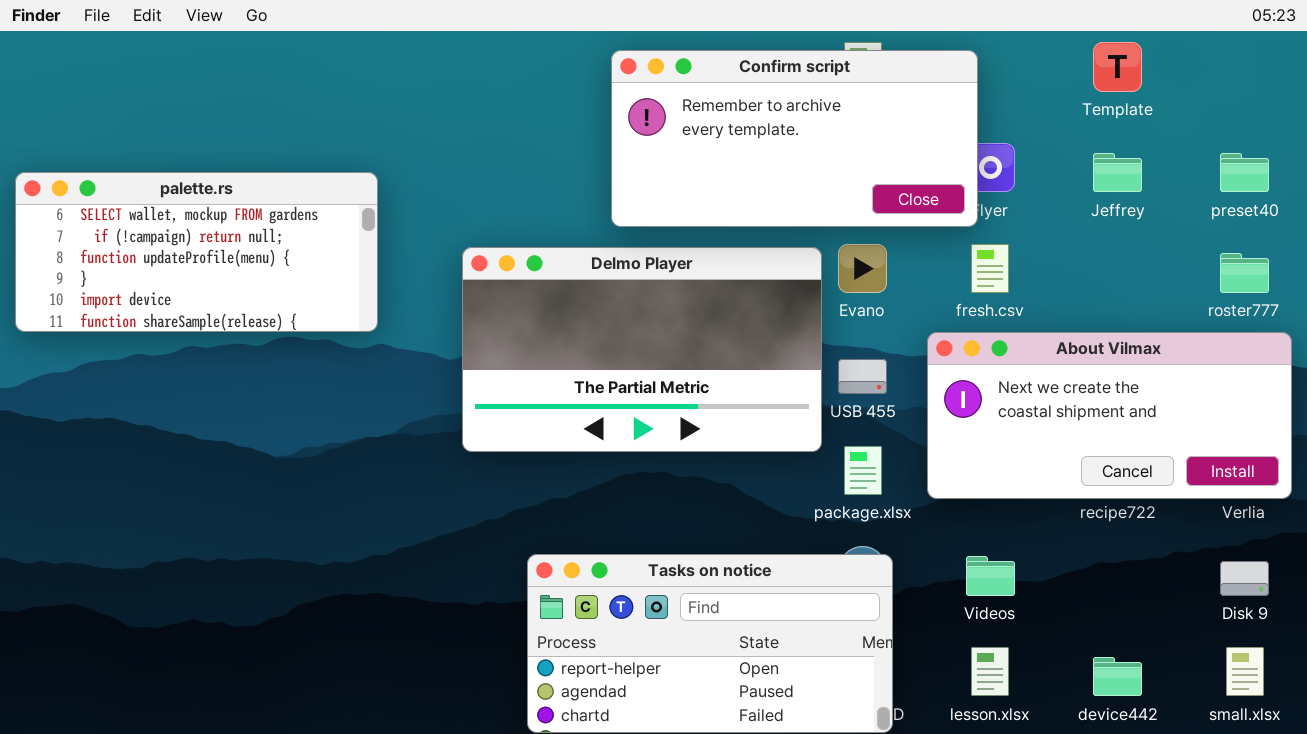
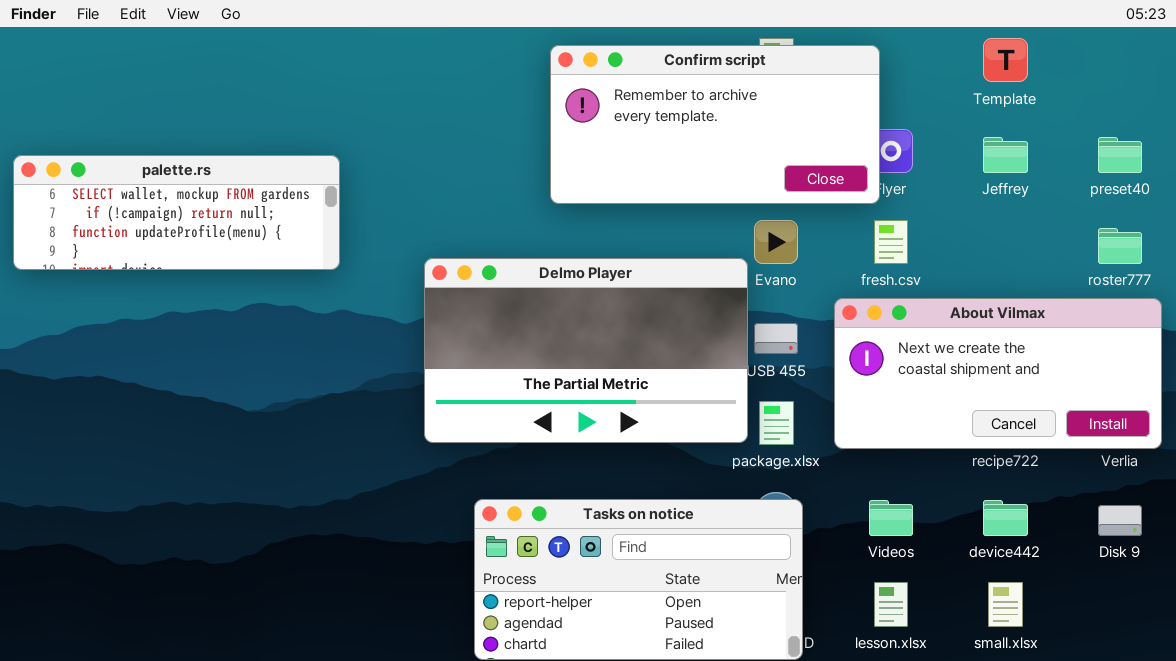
palette.rs: [15,172,378,332] -> [13,155,340,270], resized
Delmo Player: [462,247,822,452] -> [424,258,748,443], moved
small.xlsx: [1226,647,1264,696] -> [988,582,1023,627], moved
device442: [1093,657,1142,696] -> [983,500,1028,536], moved

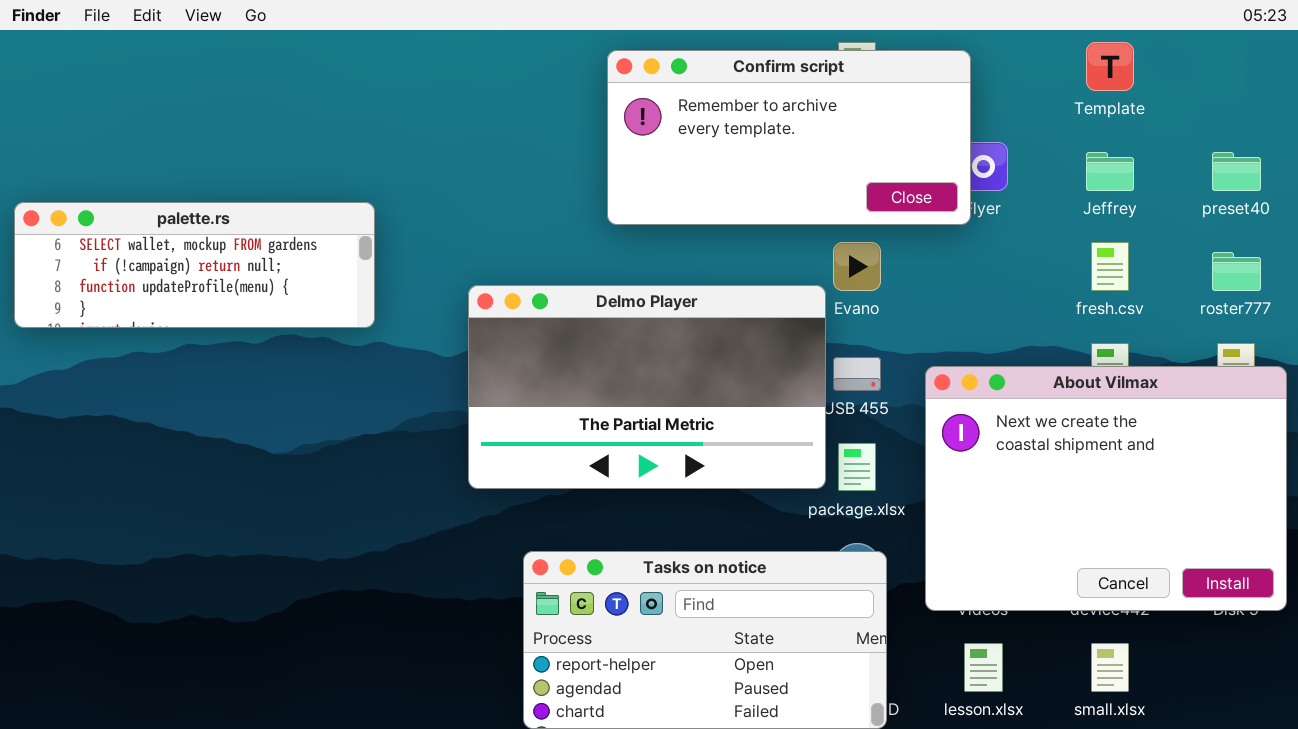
palette.rs: [13,155,340,270] -> [14,202,375,328], moved
fresh.csv: [874,220,908,264] -> [1091,242,1129,291], moved
About Vilmax: [834,298,1162,449] -> [925,366,1287,611], moved, resized

